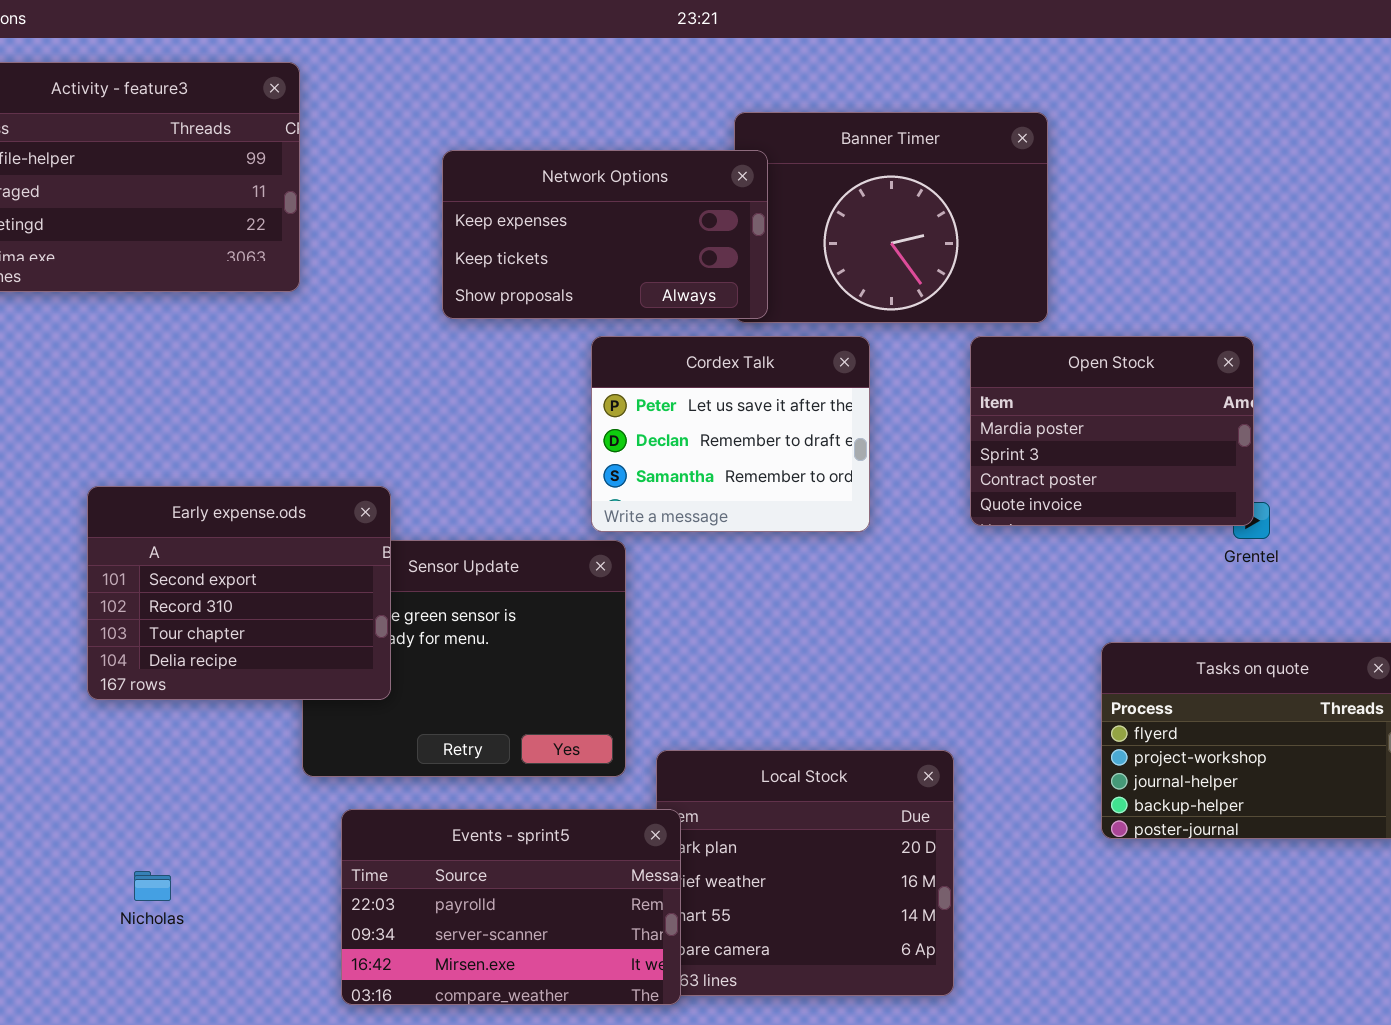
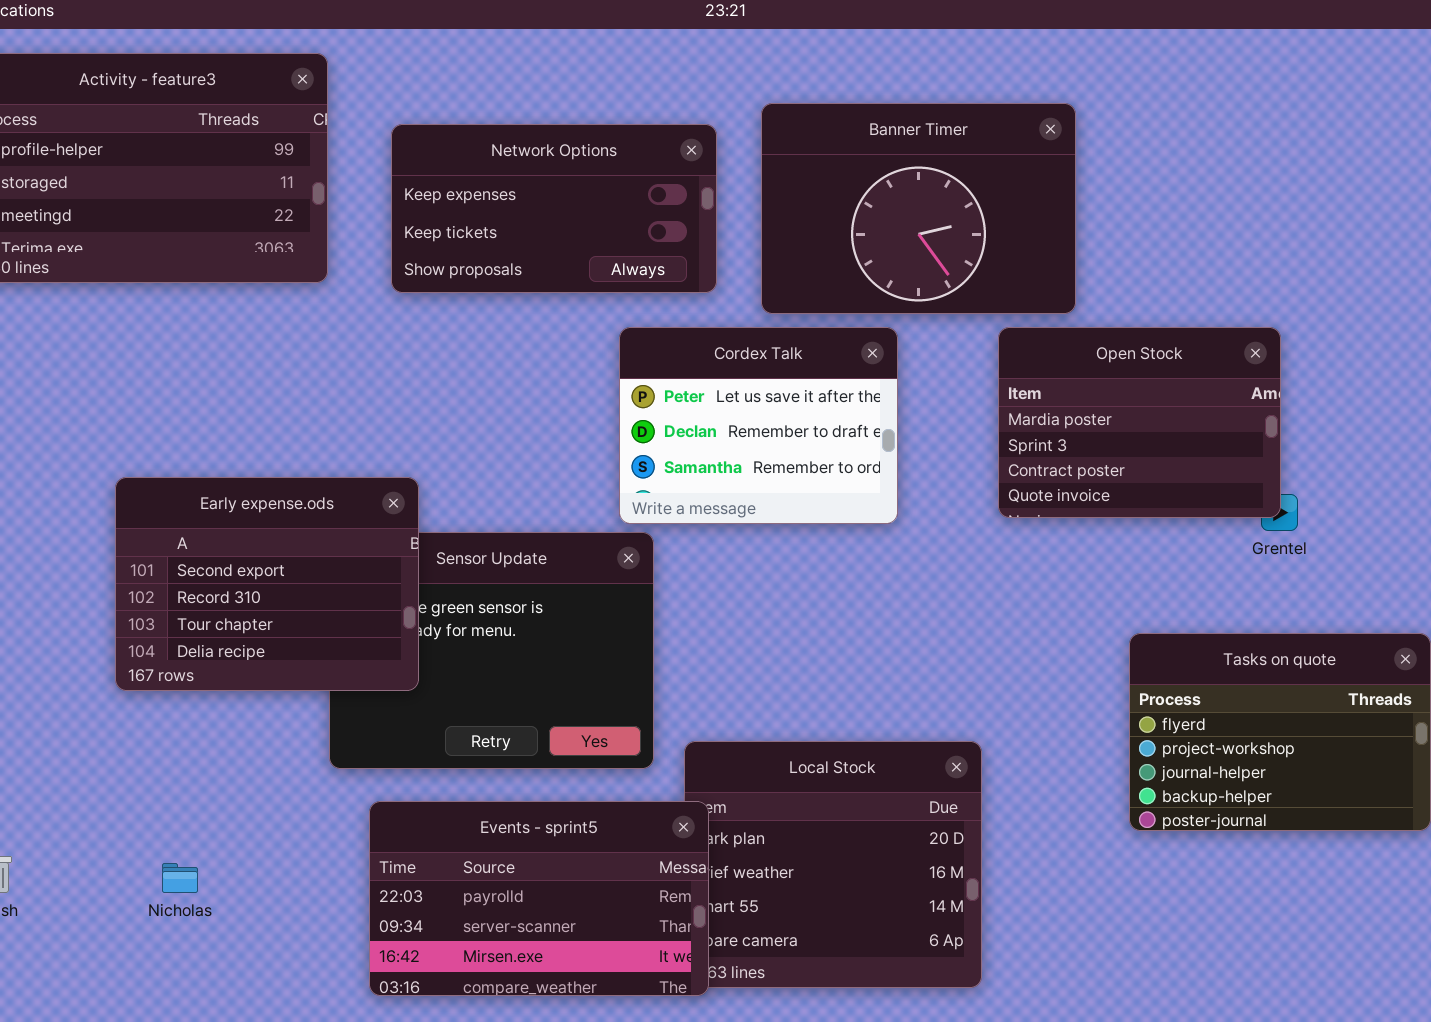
Network Options: [442,150,768,319] -> [391,124,717,293], moved

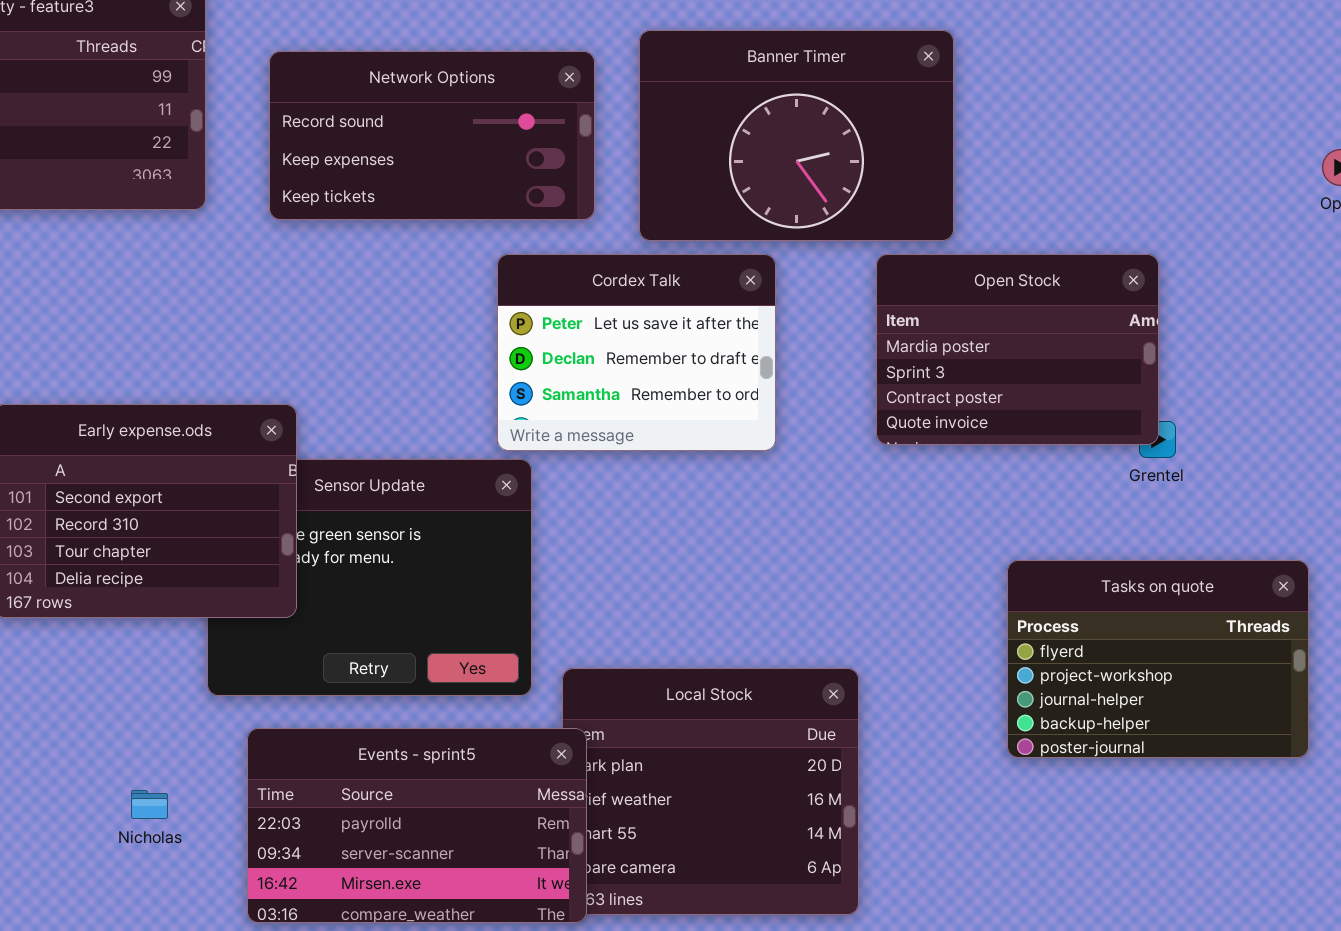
Network Options: [391,124,717,293] -> [269,51,595,220], scrolled up 1 row
Nicholas: [162,863,198,893] -> [131,790,168,819], moved

